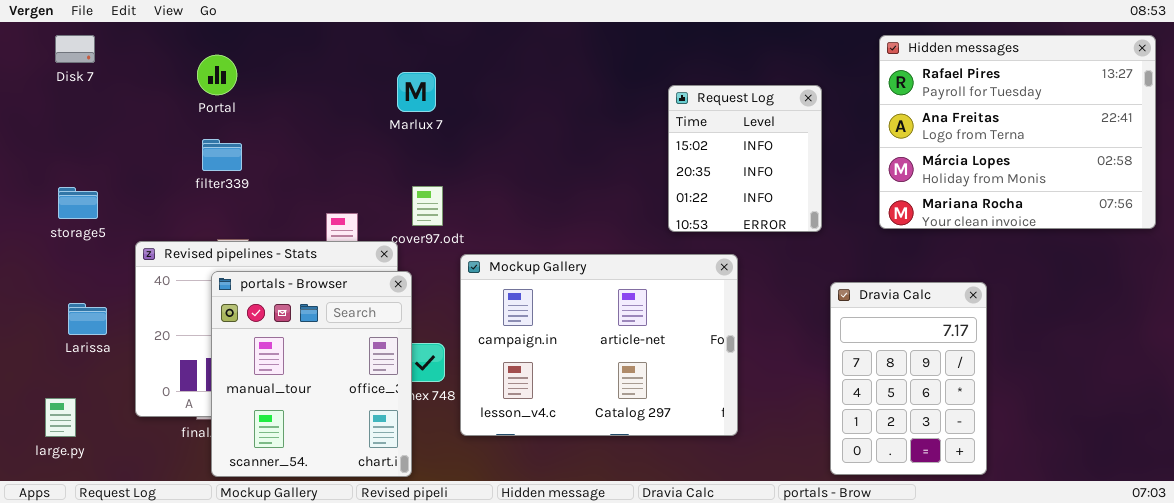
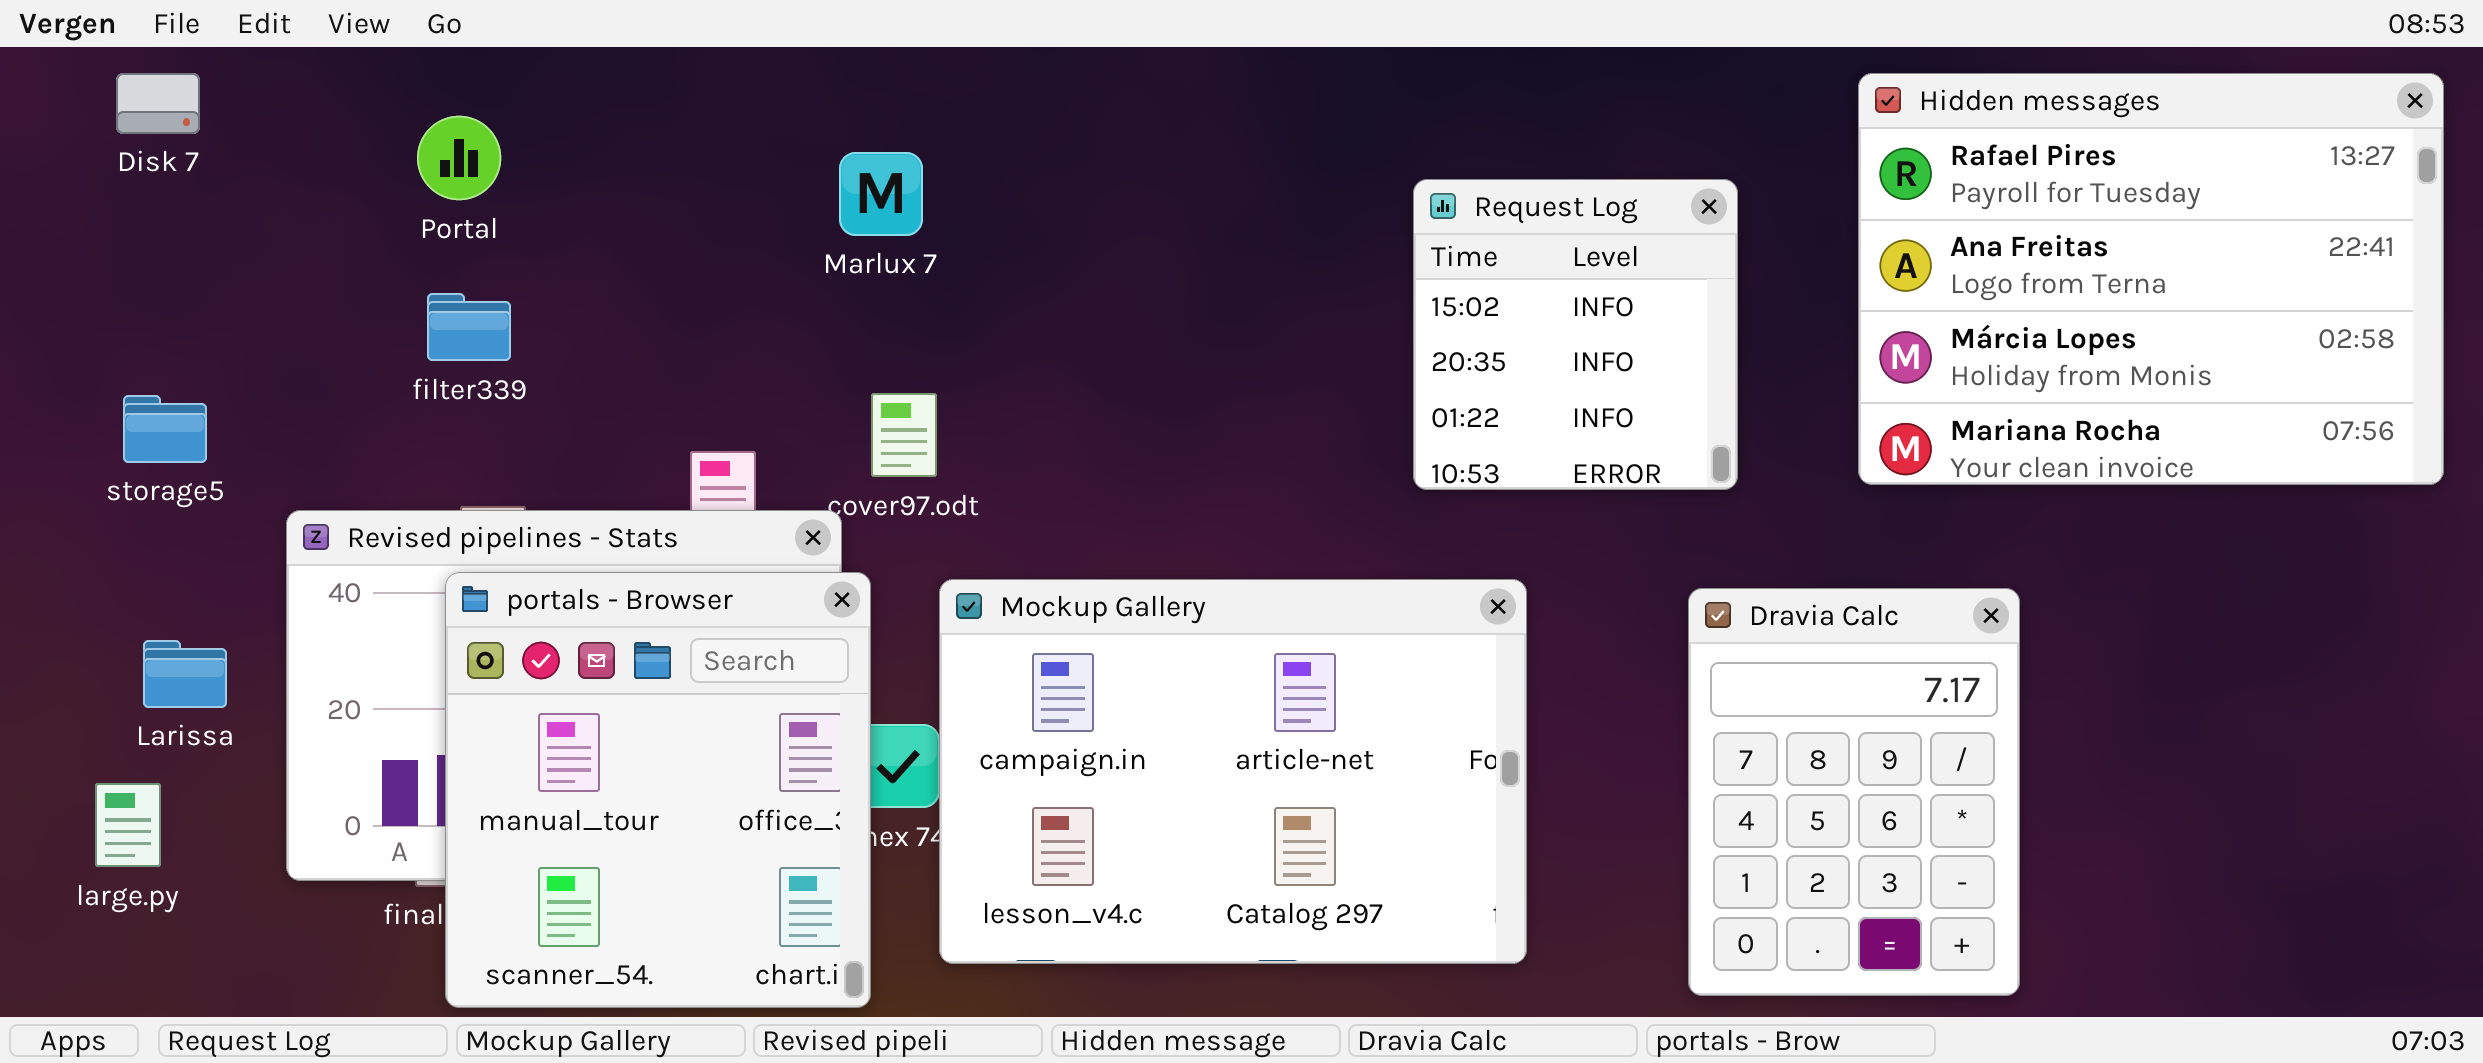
Mockup Gallery: [460,254,738,436] -> [939,579,1527,964], moved
Dravia Calc: [830,282,987,475] -> [1688,588,2020,996], moved
large.py: [45,398,76,437] -> [95,783,161,867], moved

